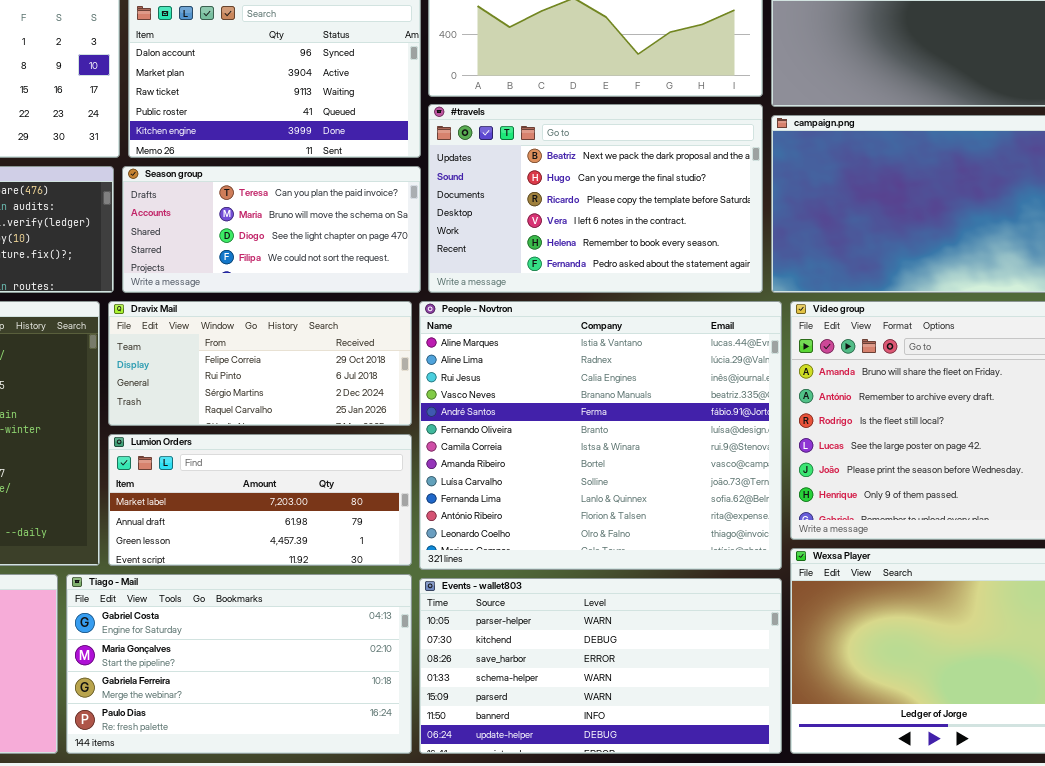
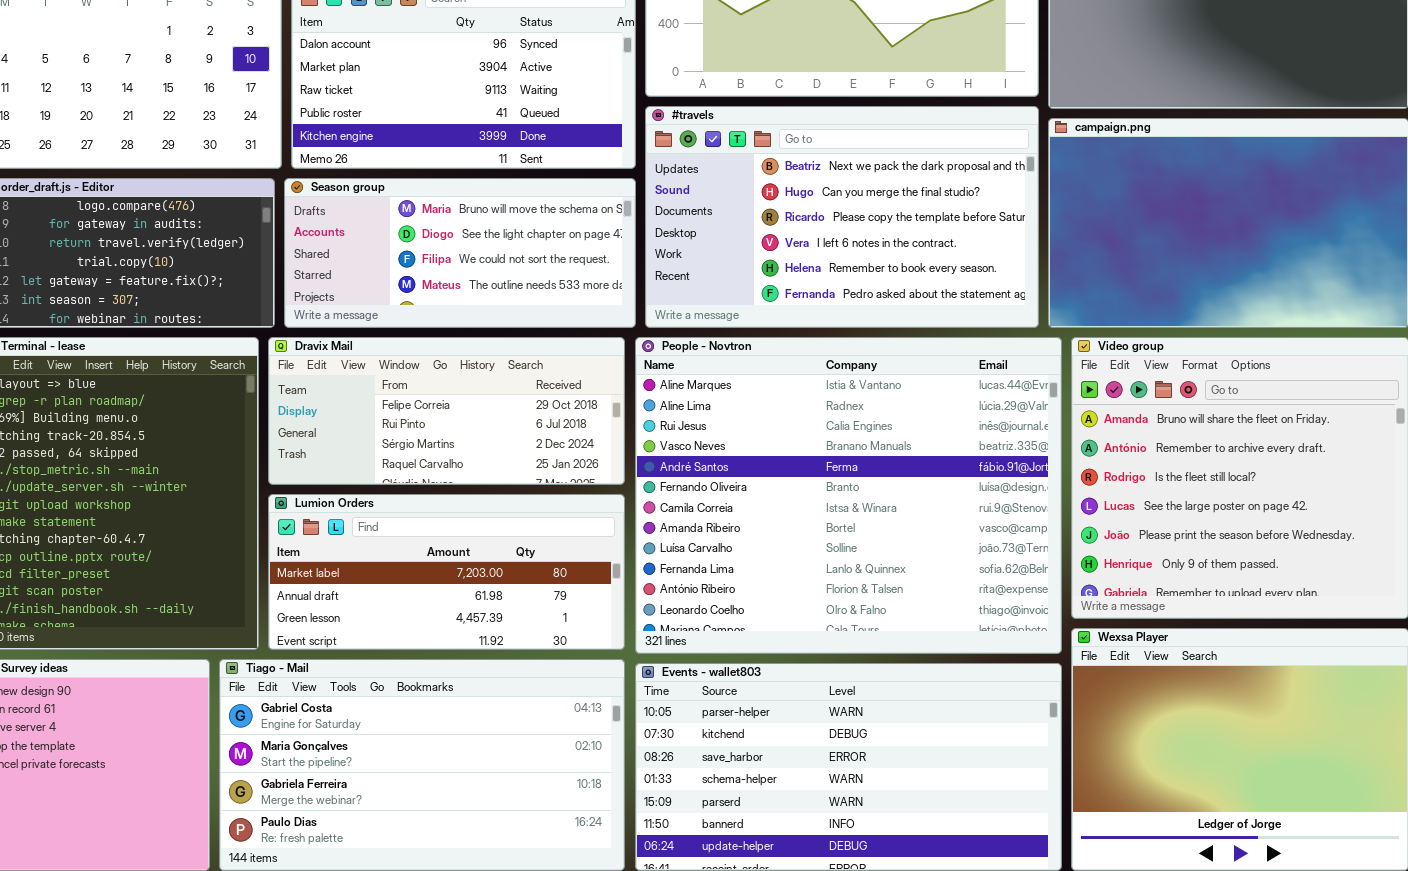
Season group: [122,166,421,293] -> [284,178,636,328], scrolled down 1 row

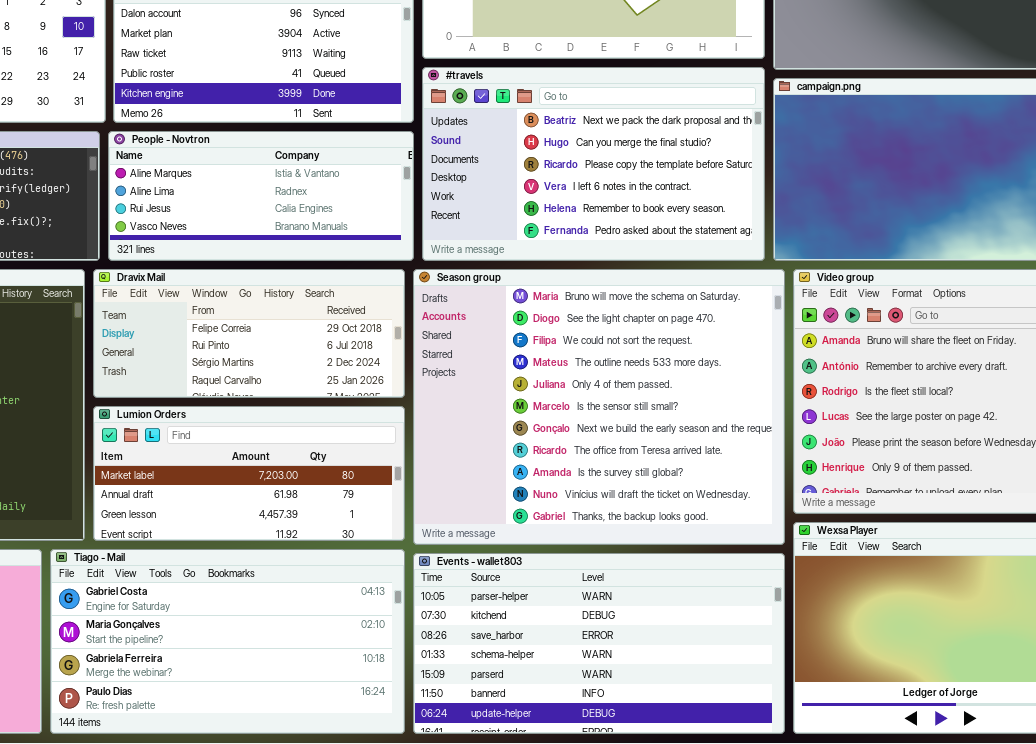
Season group: [284,178,636,328] -> [413,269,785,545], moved, resized
People - Novtron: [635,337,1062,654] -> [108,131,414,261], moved, resized

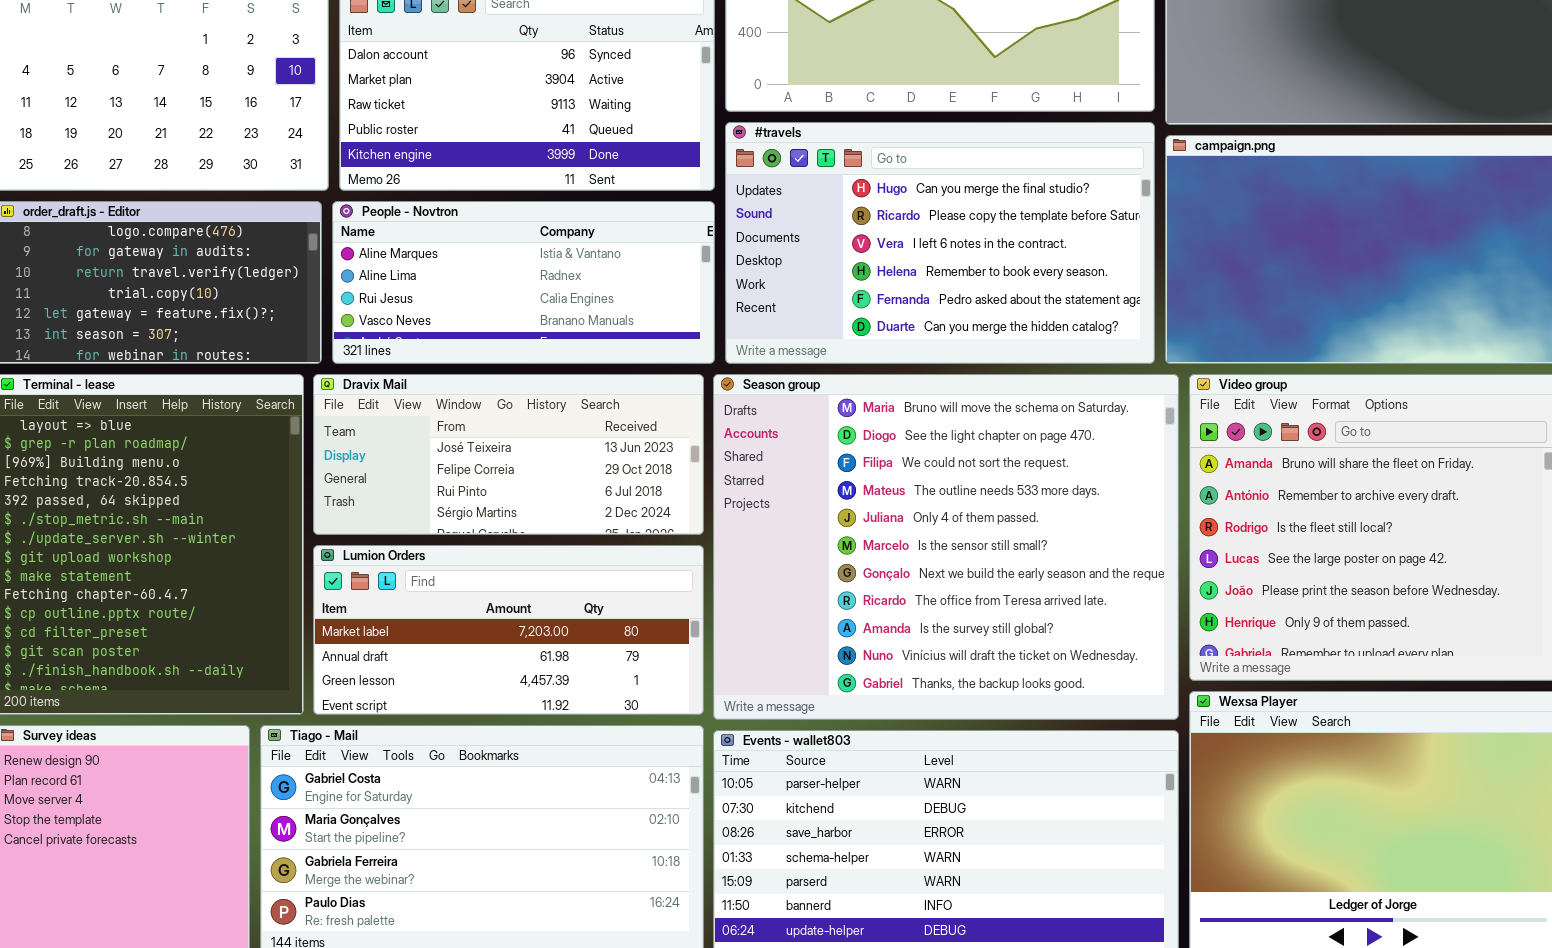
#travels: [422,67,765,261] -> [725,122,1155,364], scrolled down 1 row
Dravix Mail: [93,269,405,398] -> [313,374,704,535], scrolled up 1 row

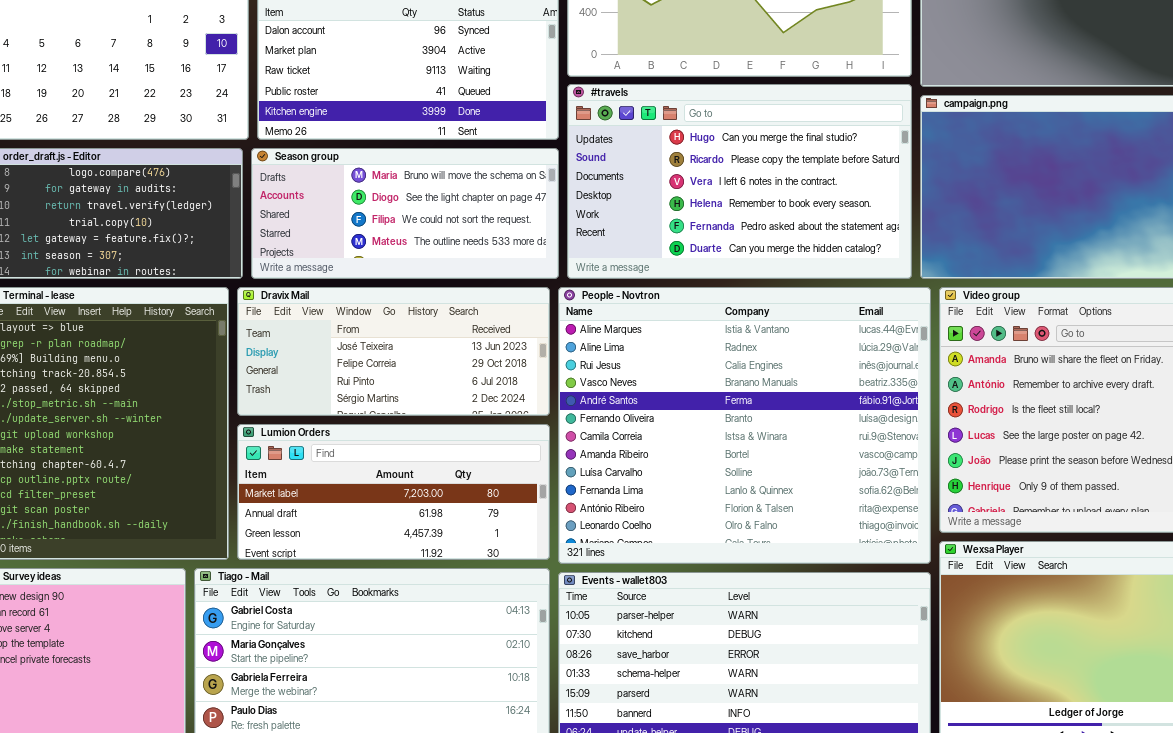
People - Novtron: [332,201,715,364] -> [558,287,931,564], moved, resized
Season group: [713,374,1179,720] -> [251,148,559,279], moved, resized

